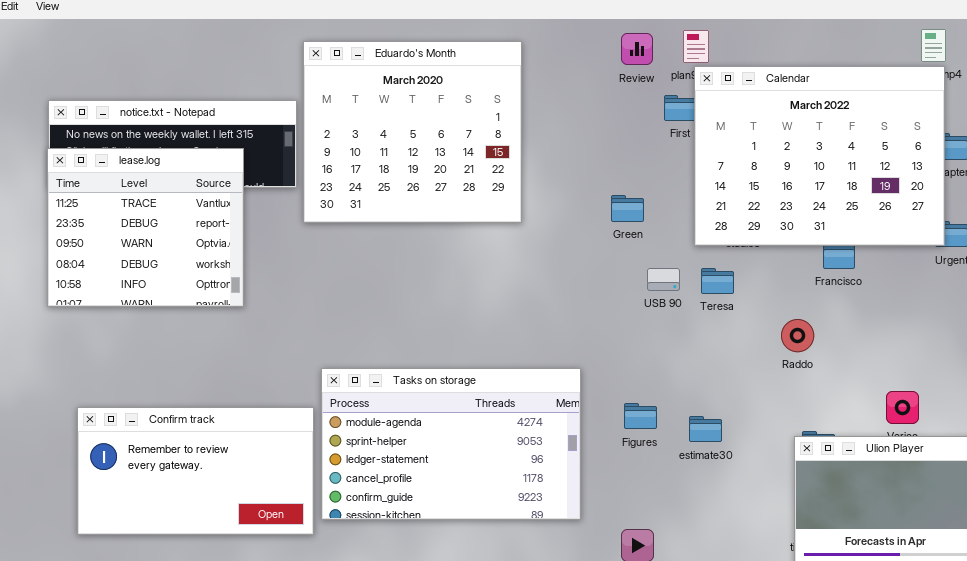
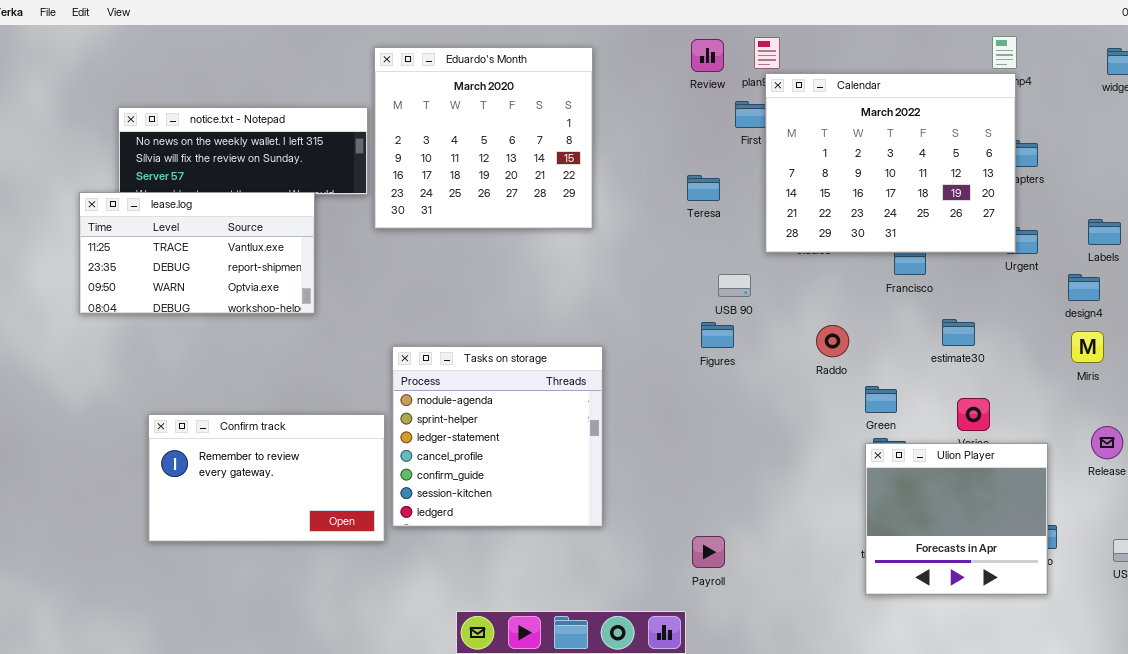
lease.log: [47,148,244,307] -> [79,192,315,314], resized
Green: [611,195,644,222] -> [865,386,897,413], moved
Teresa: [701,268,734,294] -> [687,175,720,201], moved
Raddo: [781,319,814,352] -> [816,325,849,357], moved
Tasks on storage: [321,368,581,520] -> [392,346,603,527], resized
Figures: [624,403,657,429] -> [701,322,734,348], moved
estimate30: [689,416,722,442] -> [942,319,975,346], moved

